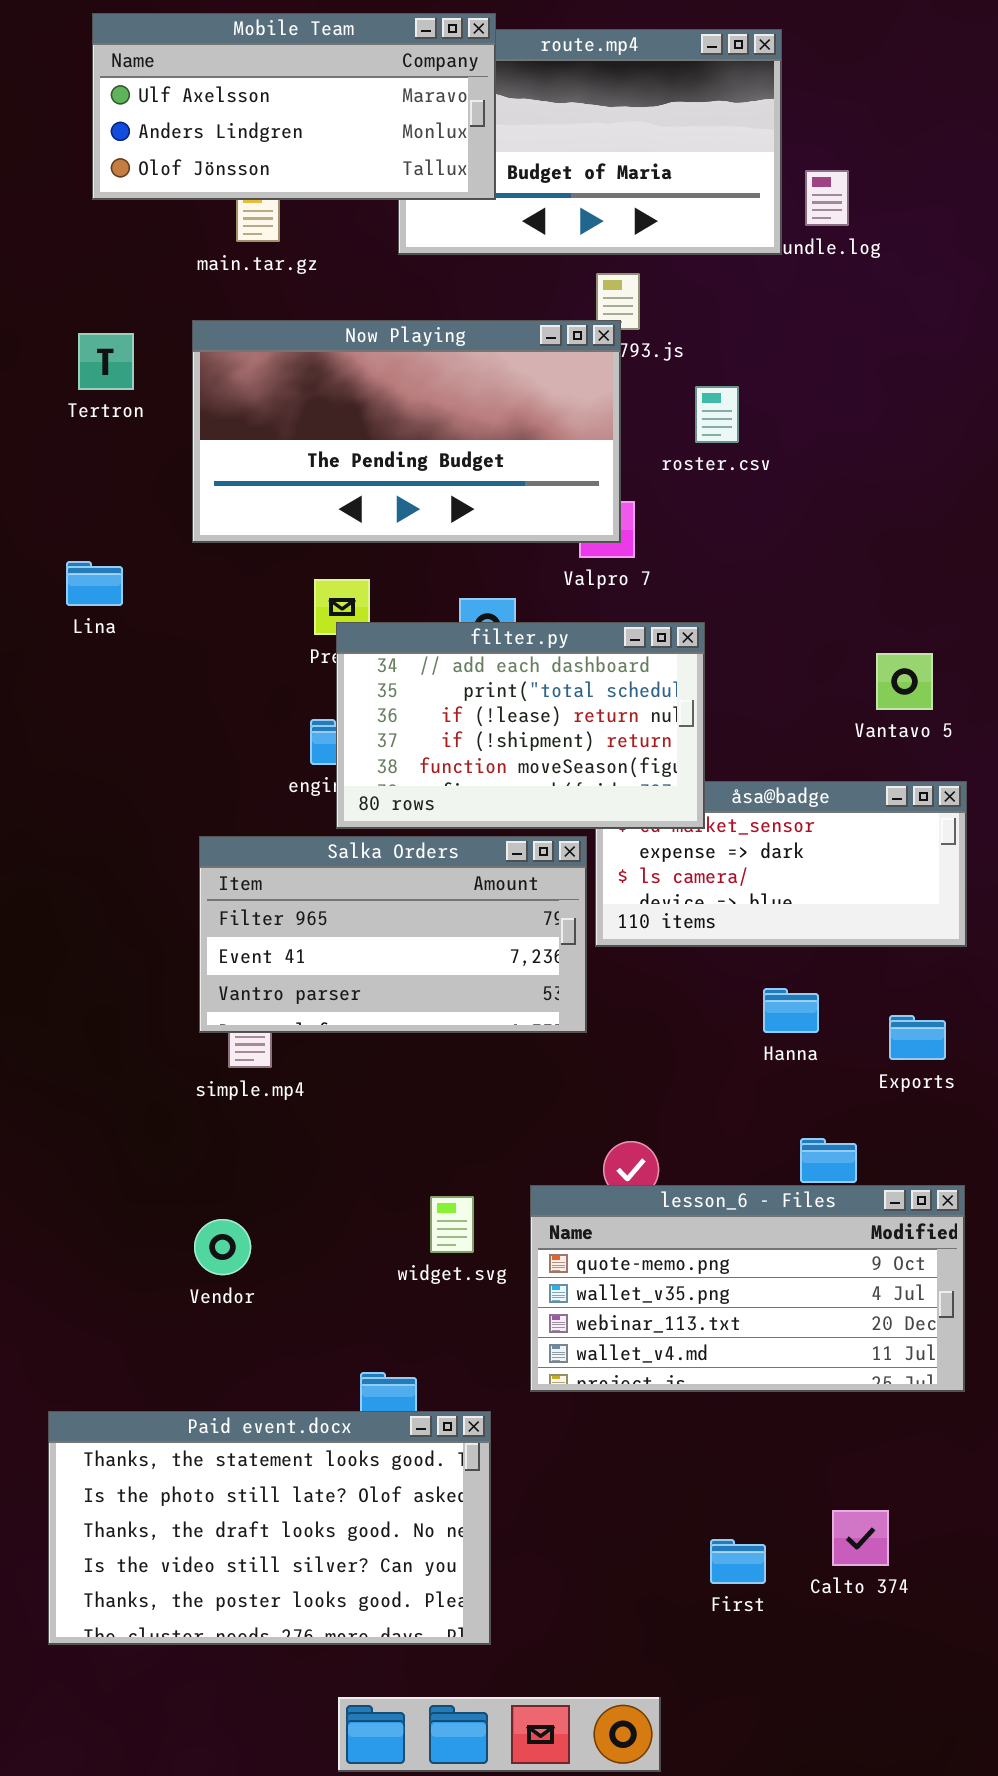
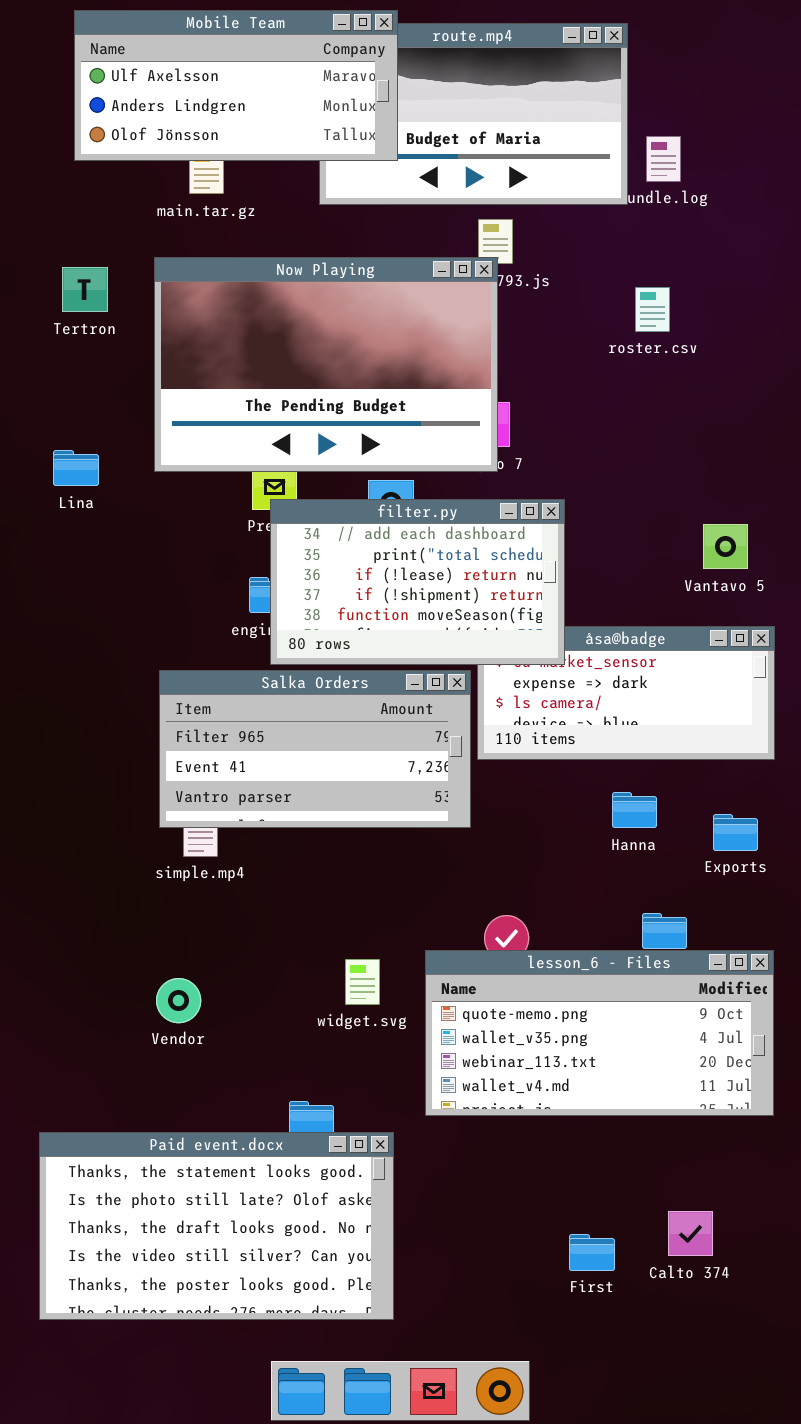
Now Playing: [192,320,621,543] -> [154,257,498,472], resized
roster.csv: [695,386,739,443] -> [635,287,670,332], moved

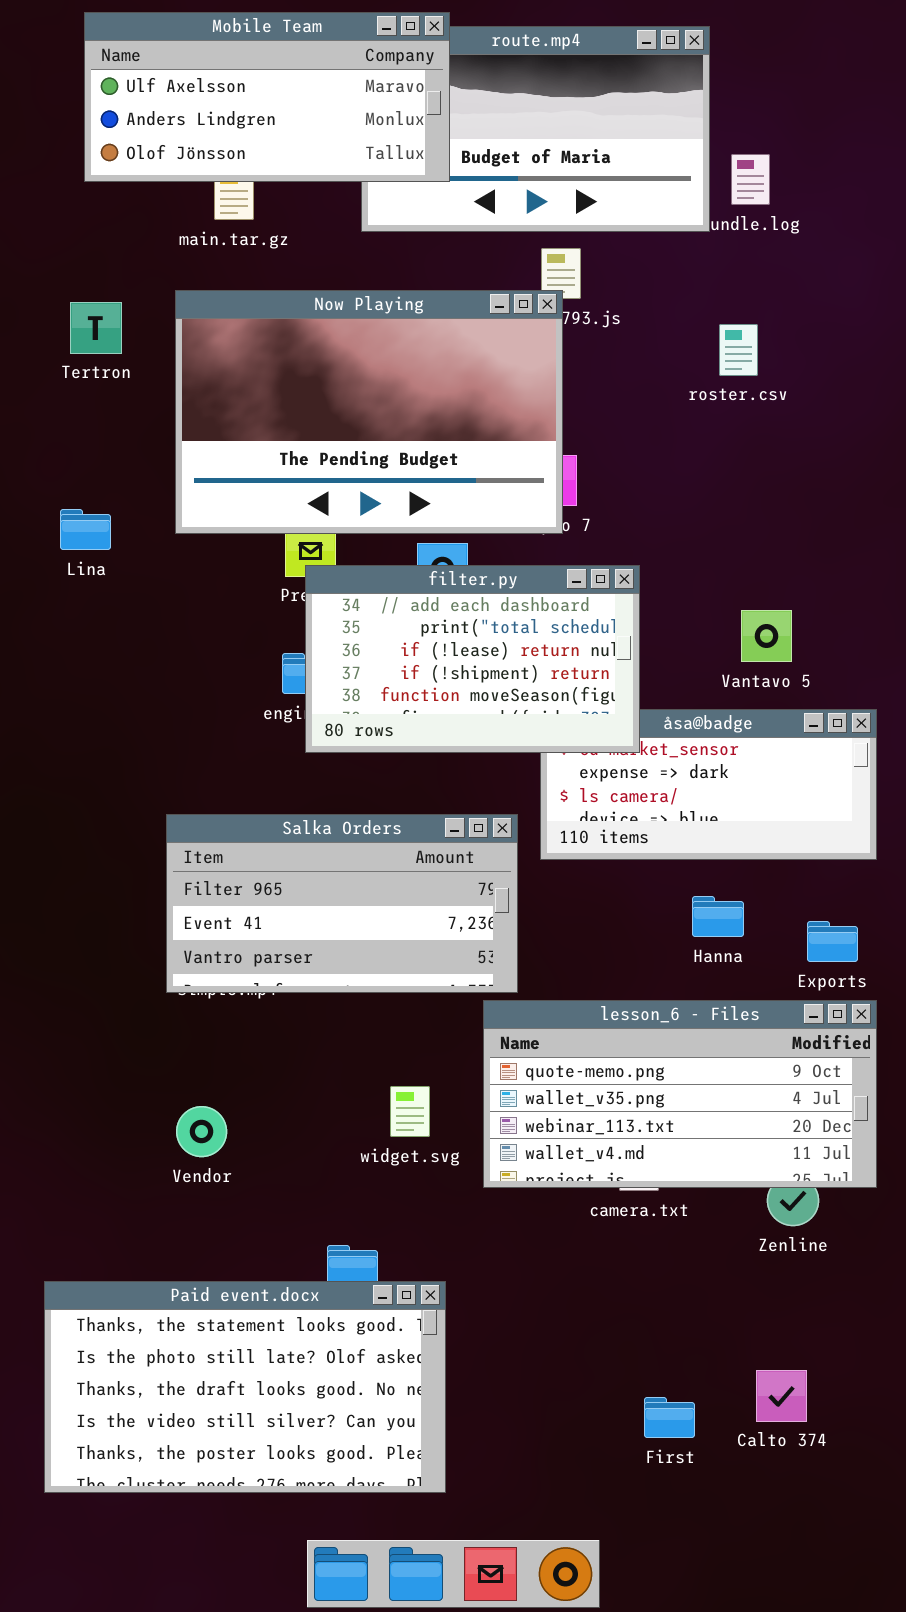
Vantavo 5: [703,524,748,569] -> [741,610,792,662], moved
Salka Orders: [159,670,471,828] -> [166,814,518,993], moved
lesson_6 - Files: [425,950,774,1116] -> [483,1000,877,1188], moved

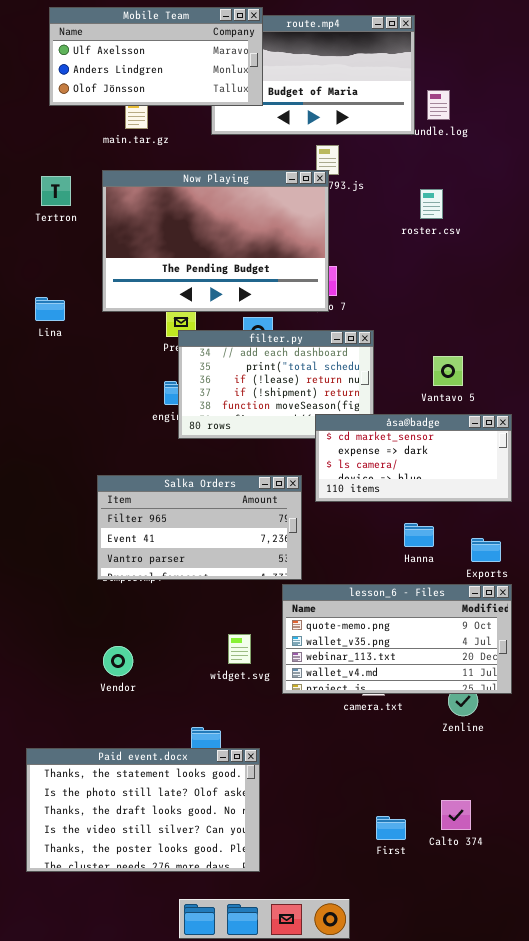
åsa@badge: [540,709,877,860] -> [315,414,512,502], raised

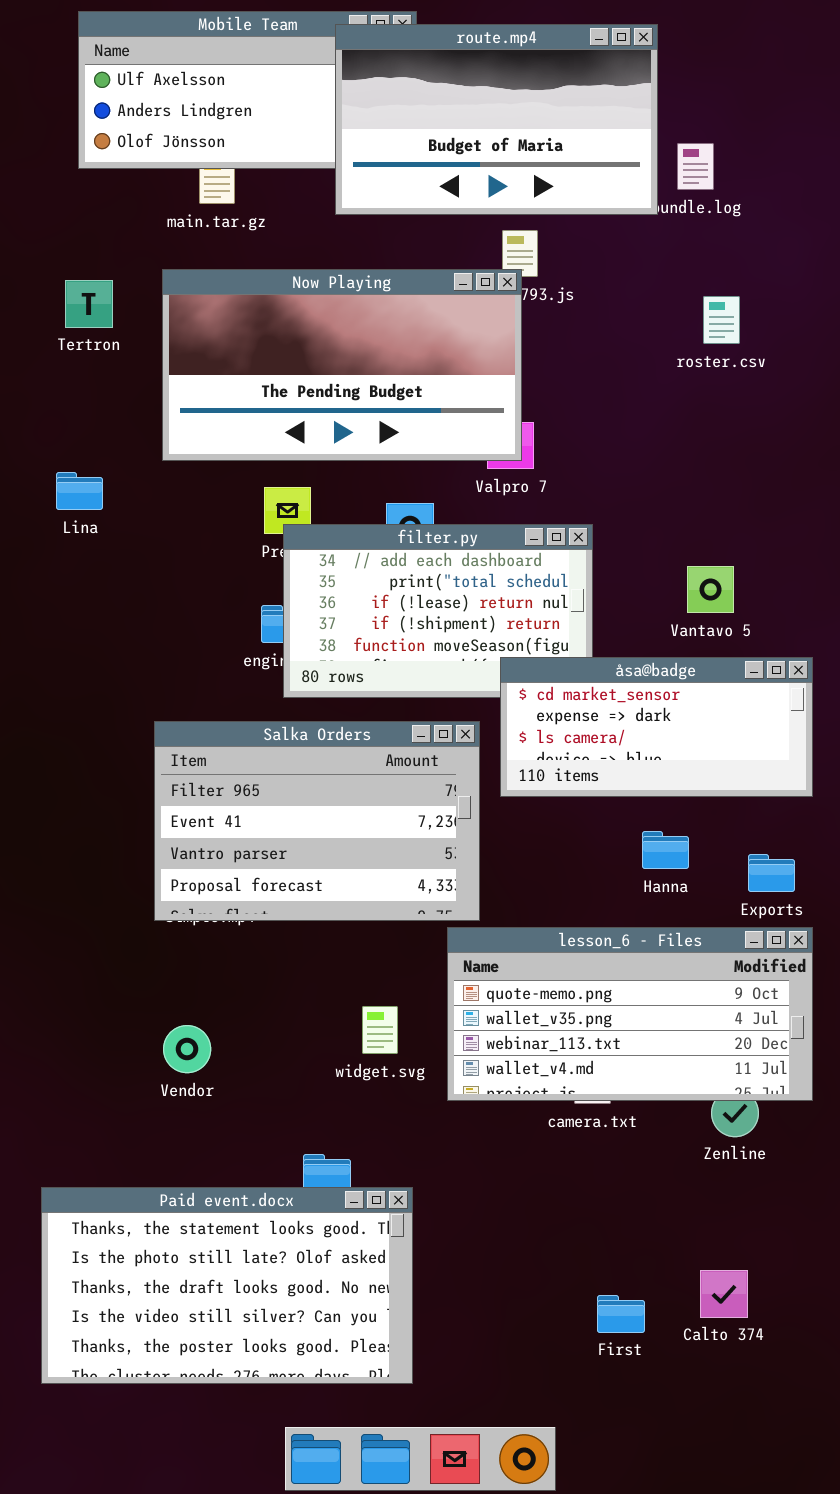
route.mp4: [211,15,415,135] -> [335,24,658,215], raised
Now Playing: [102,170,329,312] -> [162,269,522,461], resized
roster.csv: [420,189,443,219] -> [703,296,740,344], moved
Salka Orders: [97,475,302,580] -> [154,721,480,921], resized

